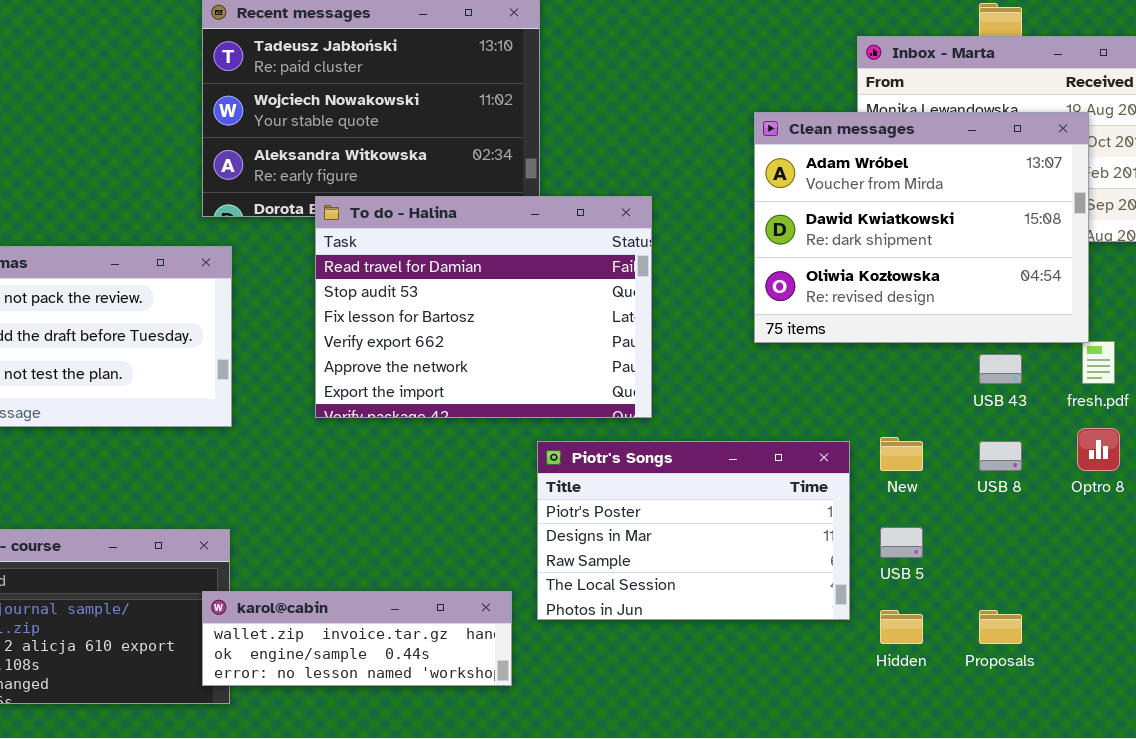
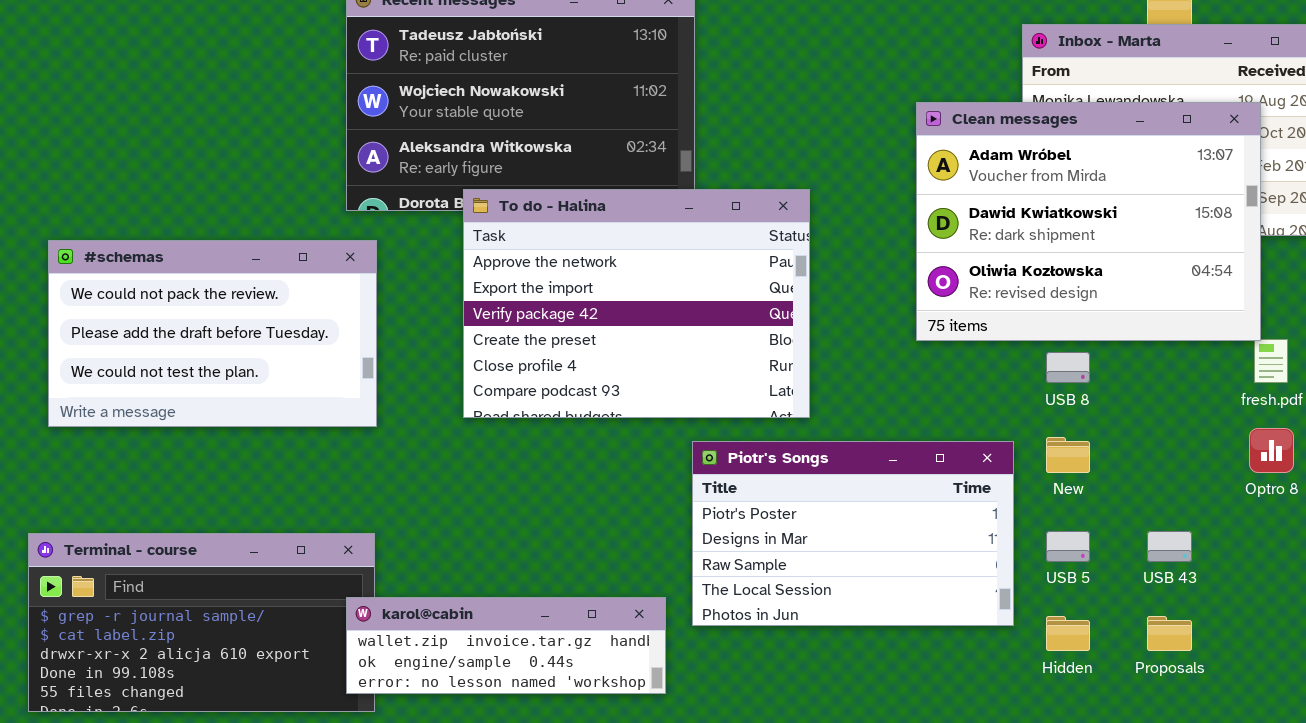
To do - Halina: [315,196,652,418] -> [463,189,810,418], scrolled down 4 rows
USB 43: [979,354,1022,384] -> [1147,531,1192,562], moved
USB 8: [979,441,1022,471] -> [1046,352,1090,383], moved

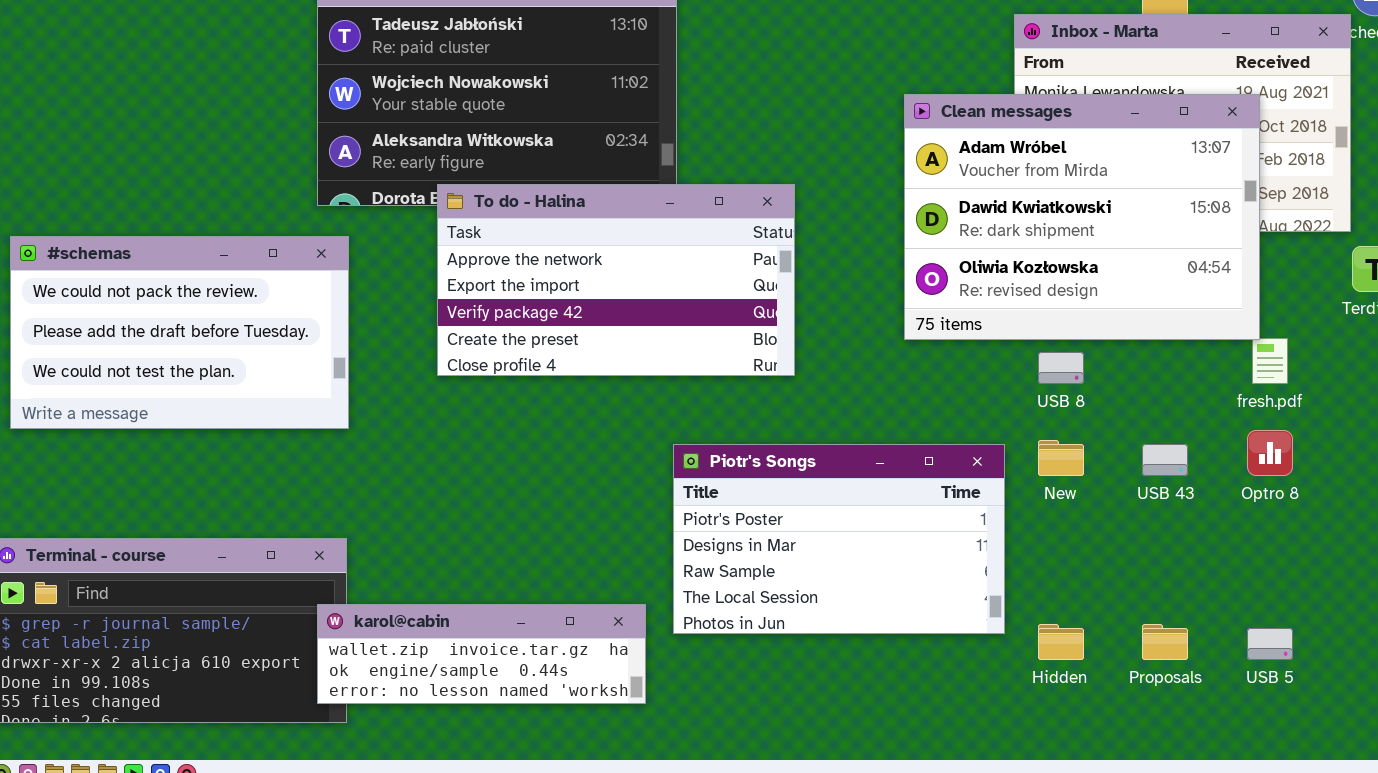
To do - Halina: [463,189,810,418] -> [437,184,795,376], resized
USB 5: [1046,531,1090,562] -> [1247,628,1293,660], moved
USB 43: [1147,531,1192,562] -> [1142,444,1188,476], moved

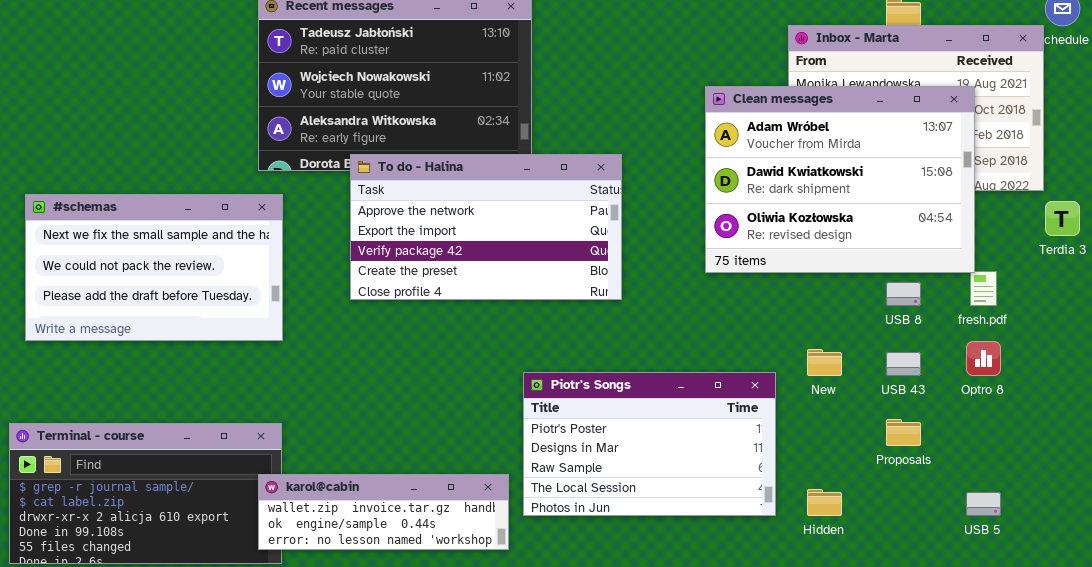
#schemas: [10,236,349,429] -> [25,194,283,341], scrolled up 1 row
USB 8: [1038,352,1084,384] -> [886,282,921,306], moved
Piotr's Songs: [673,444,1005,634] -> [523,372,776,516], moved
Proposals: [1142,624,1188,660] -> [886,419,921,446], moved

